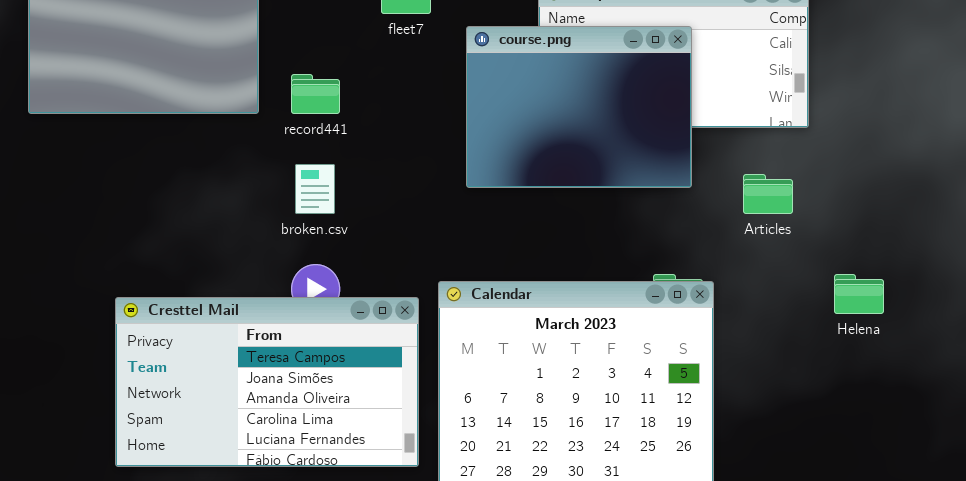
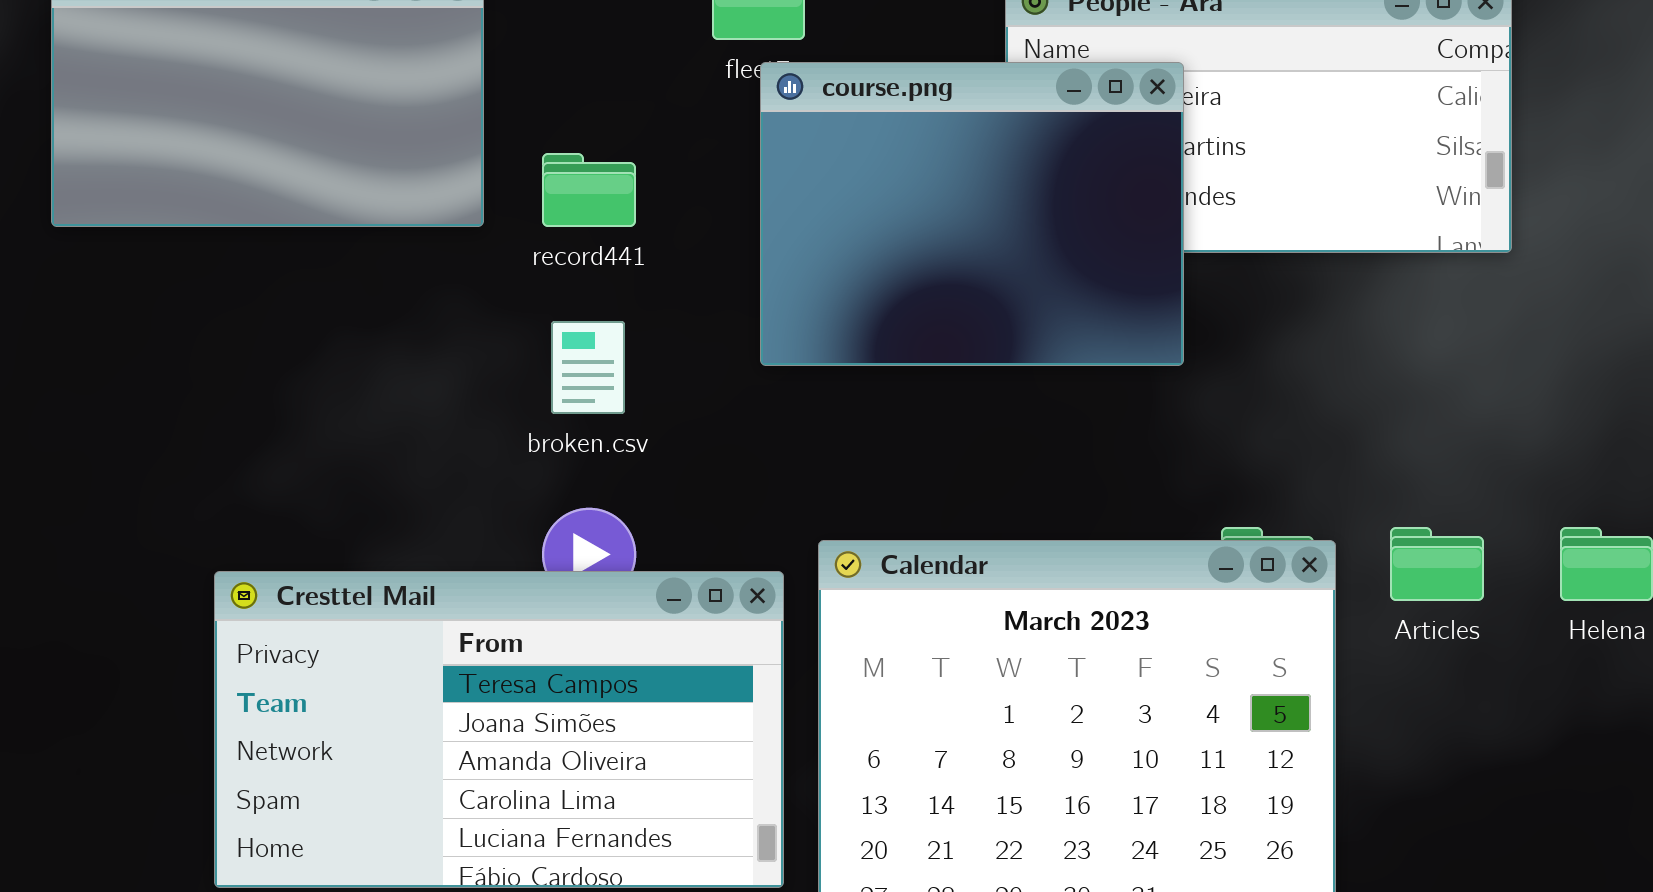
course.png: [466,26,692,188] -> [760,62,1184,366], moved
Articles: [743,174,793,214] -> [1390,527,1484,601], moved

